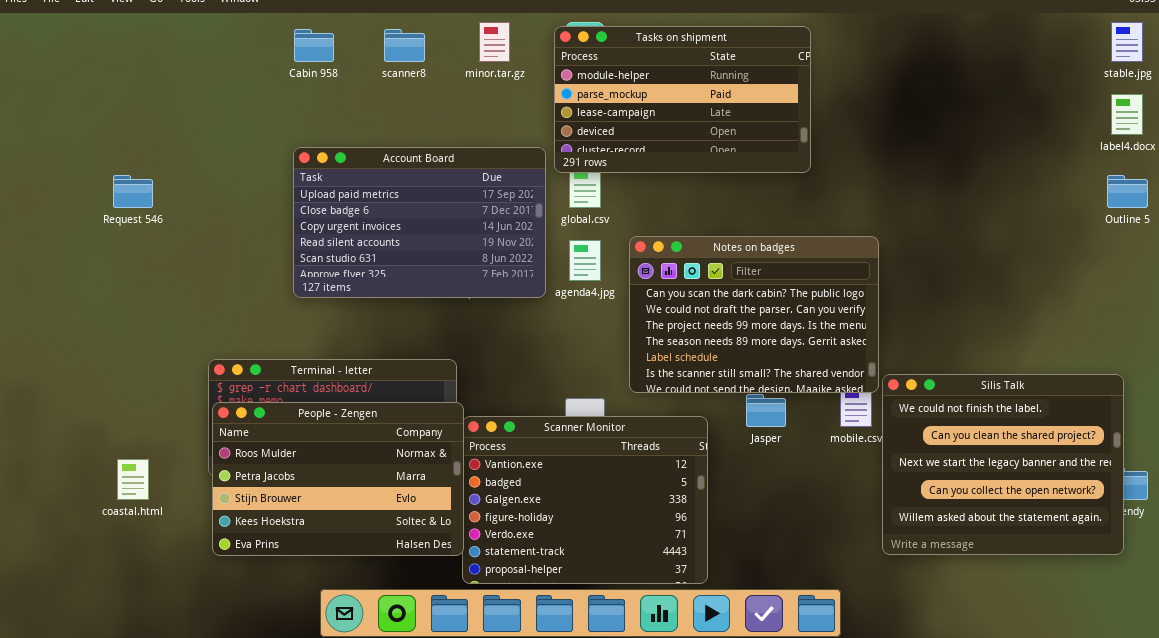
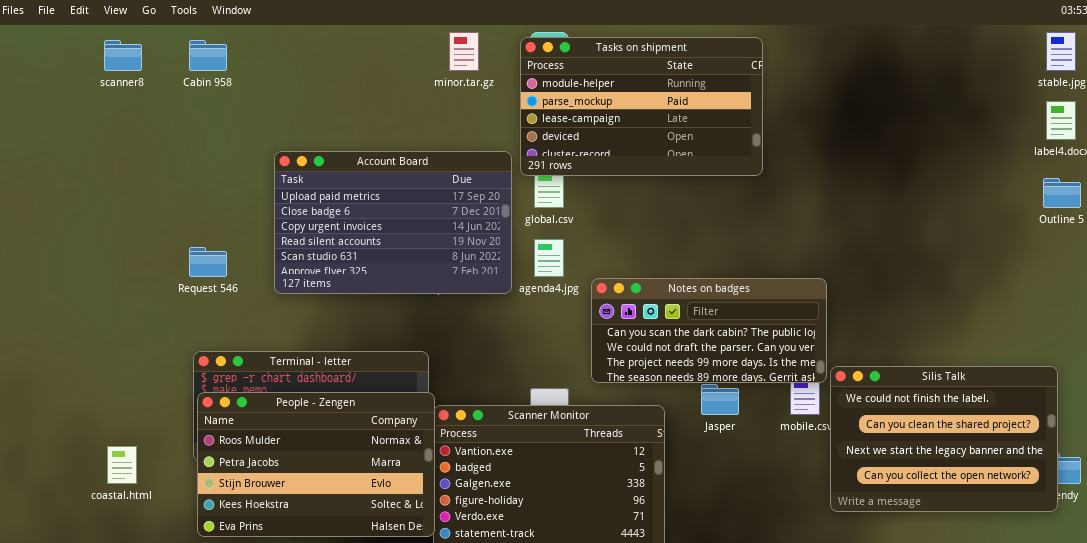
Cabin 958: [294,29,334,62] -> [189,40,227,71], moved
scanner8: [384,29,425,62] -> [104,40,142,71], moved
Request 546: [113,175,153,208] -> [189,247,227,277], moved
Notes on badges: [629,236,879,393] -> [591,278,827,383], resized
Silis Talk: [882,374,1124,555] -> [830,366,1058,512], resized

